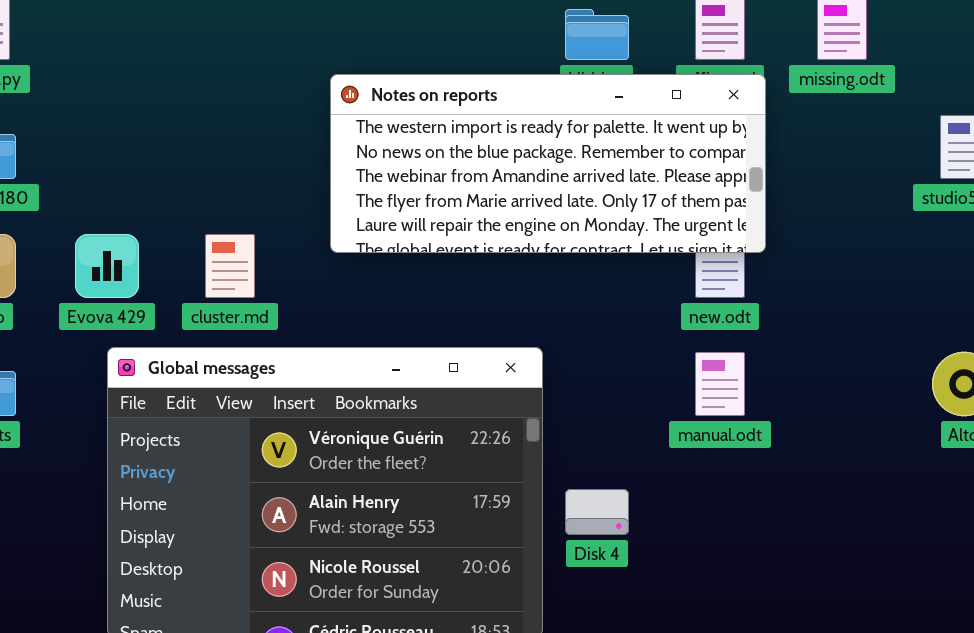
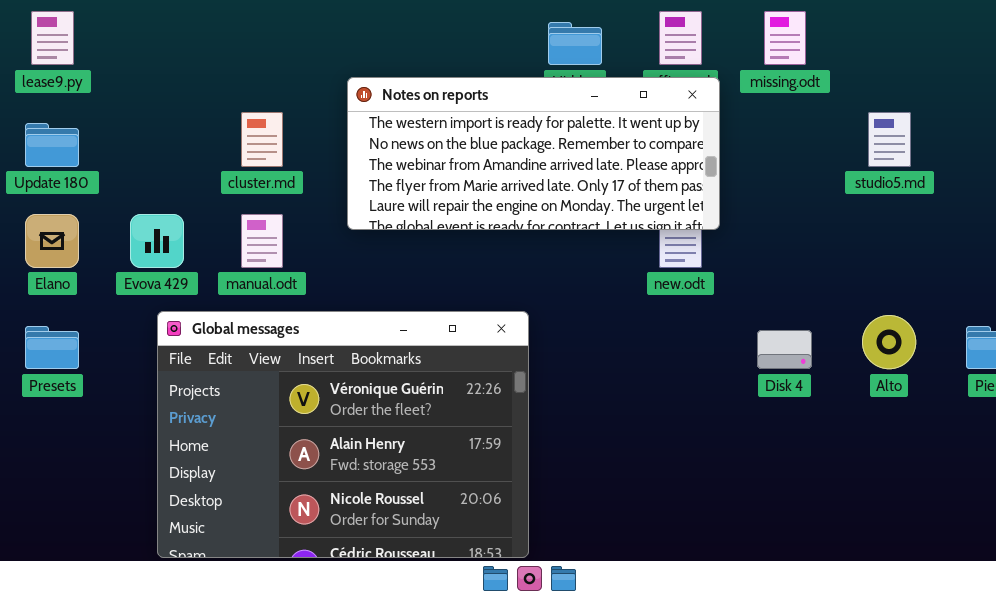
cluster.md: [205,234,255,298] -> [241,112,283,167], moved
manual.odt: [695,352,745,416] -> [241,214,283,268], moved
Disk 4: [565,489,629,535] -> [757,330,812,369], moved

